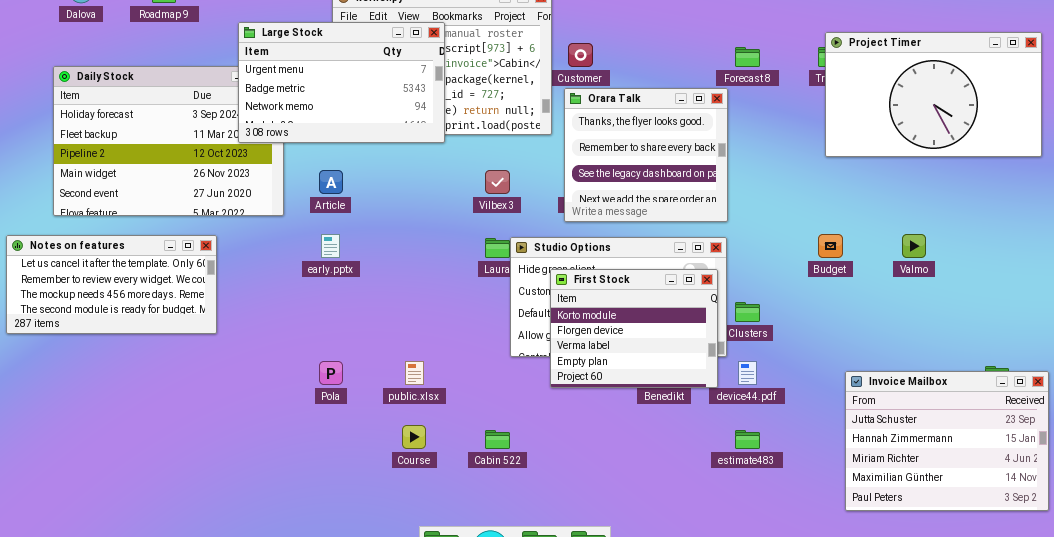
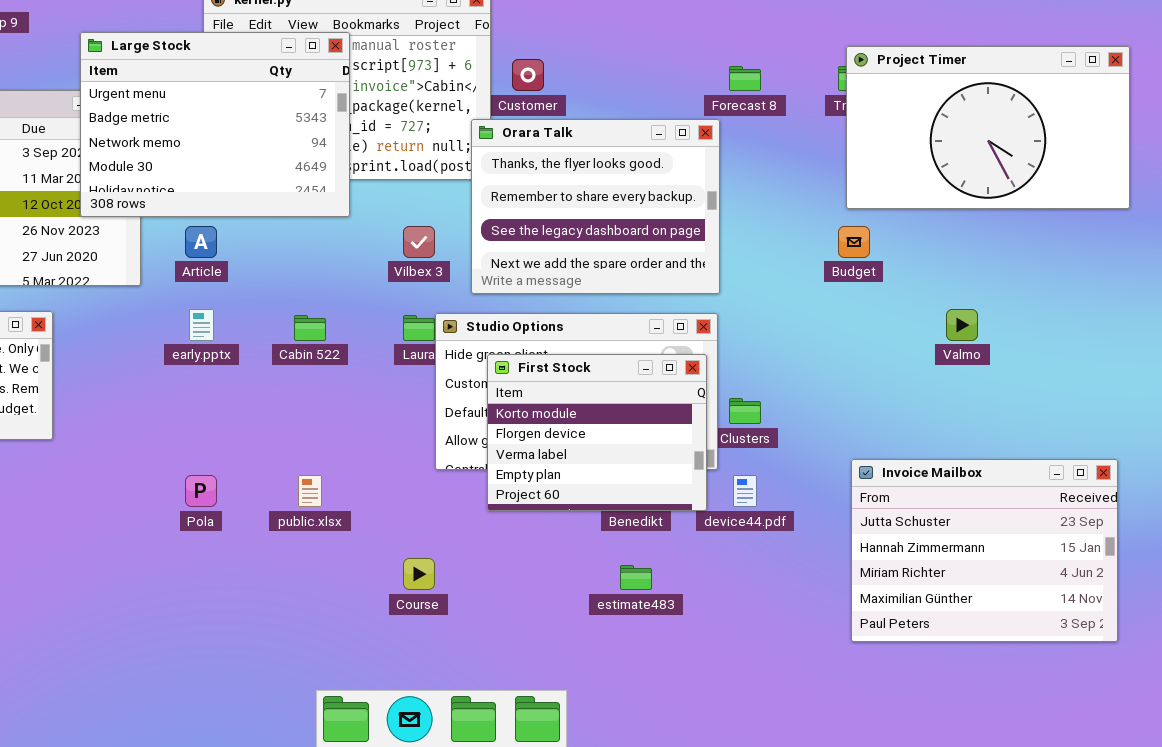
Large Stock: [238,22,445,143] -> [80,32,350,217], resized
Orara Talk: [564,88,728,222] -> [471,119,720,294], resized
Budget: [818,234,843,258] -> [838,226,870,258], moved
Invoice Mailbox: [845,371,1049,511] -> [851,459,1118,642], moved
Course: [402,425,426,449] -> [403,558,435,590], moved
Cabin 522: [485,430,510,449] -> [294,315,326,341], moved
estimate483: [735,430,760,449] -> [620,565,652,590], moved

